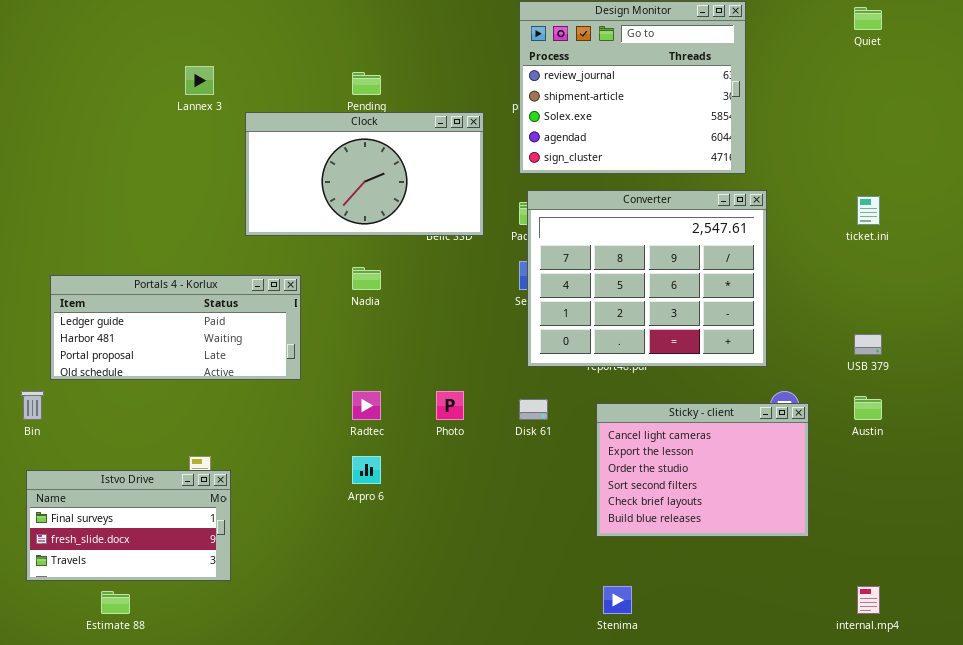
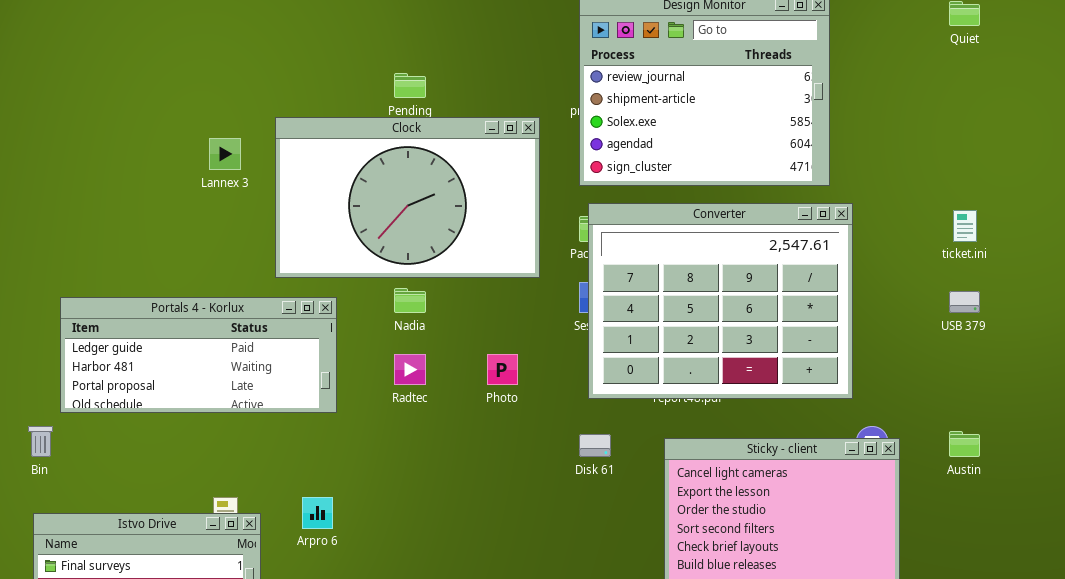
Lannex 3: [185,66,214,95] -> [209,138,241,170], moved
Clock: [245,112,484,236] -> [275,117,540,278], resized
USB 379: [854,334,882,355] -> [949,291,980,313], moved
Radtec: [352,391,381,420] -> [394,354,426,385], moved
Photo: [436,391,464,420] -> [487,354,518,385], moved
Arpro 6: [352,456,381,484] -> [302,497,333,529], moved

